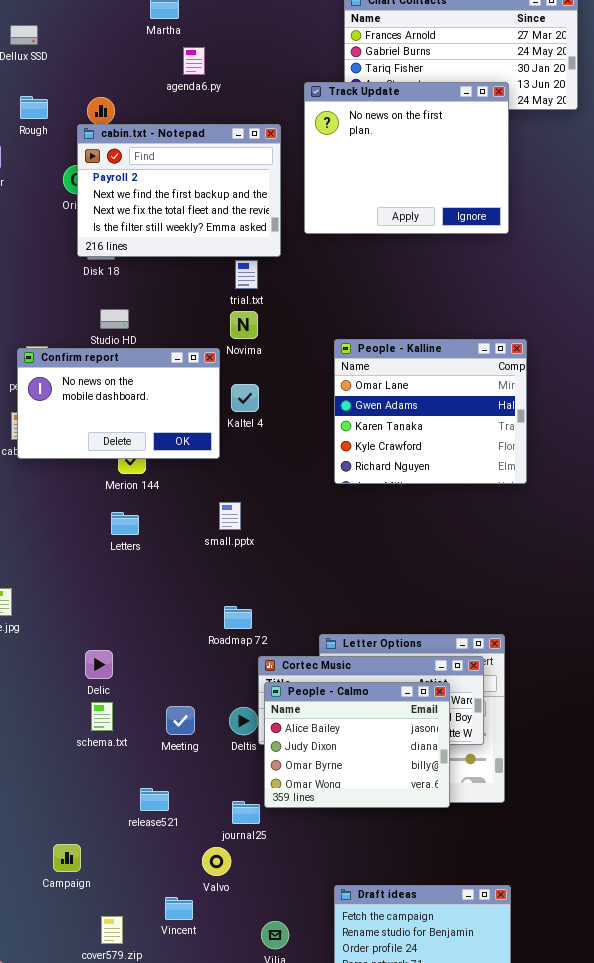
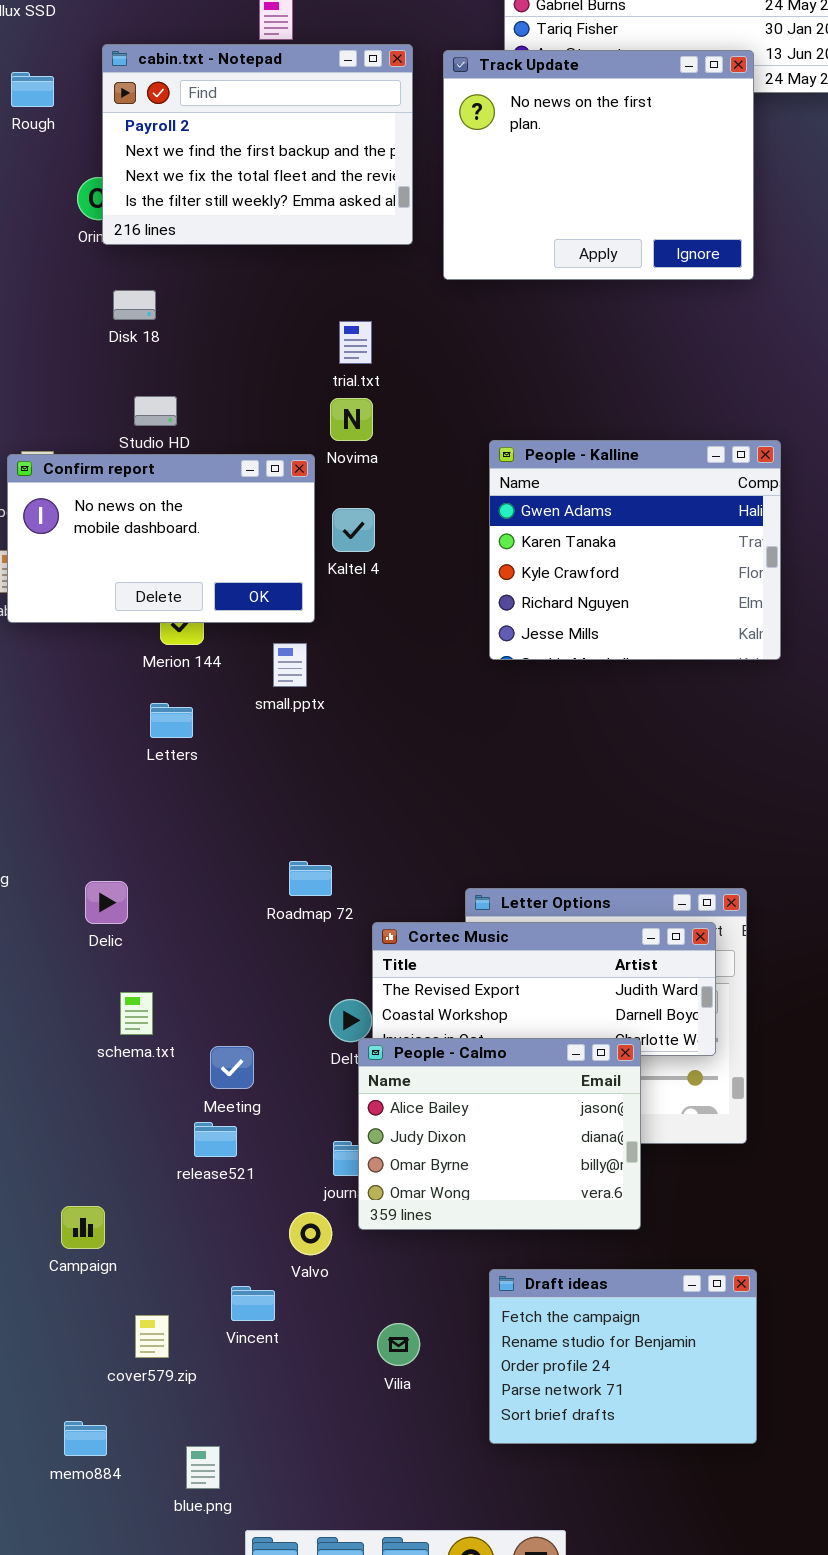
cabin.txt - Notepad: [77,124,281,257] -> [102,44,413,245], moved
People - Kalline: [334,339,527,484] -> [489,440,781,660], scrolled down 1 row
small.pptx: [219,502,241,530] -> [273,643,307,687], moved
Roadmap 72: [224,606,252,629] -> [289,861,332,896], moved
Delic: [85,650,113,679] -> [85,881,128,924], moved
People - Calmo: [264,682,450,808] -> [358,1038,641,1230], moved
Meeting: [166,706,195,735] -> [210,1046,254,1089], moved

